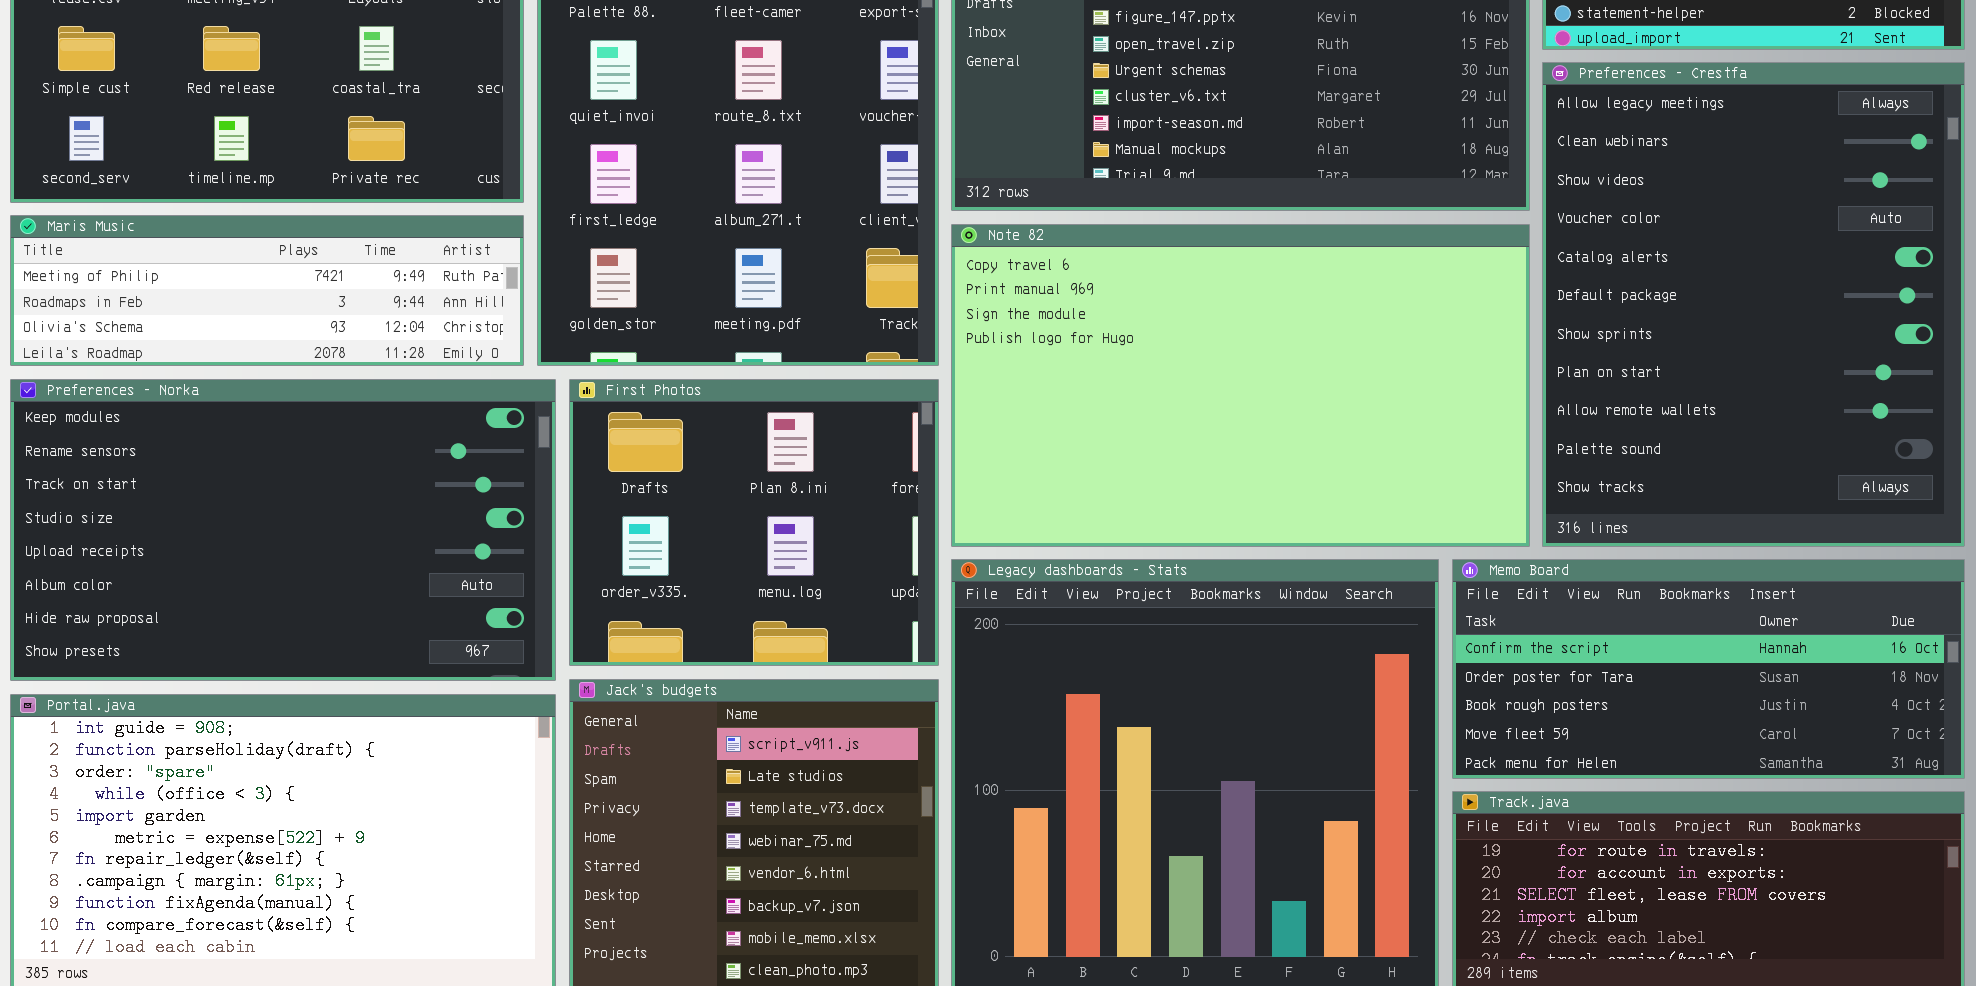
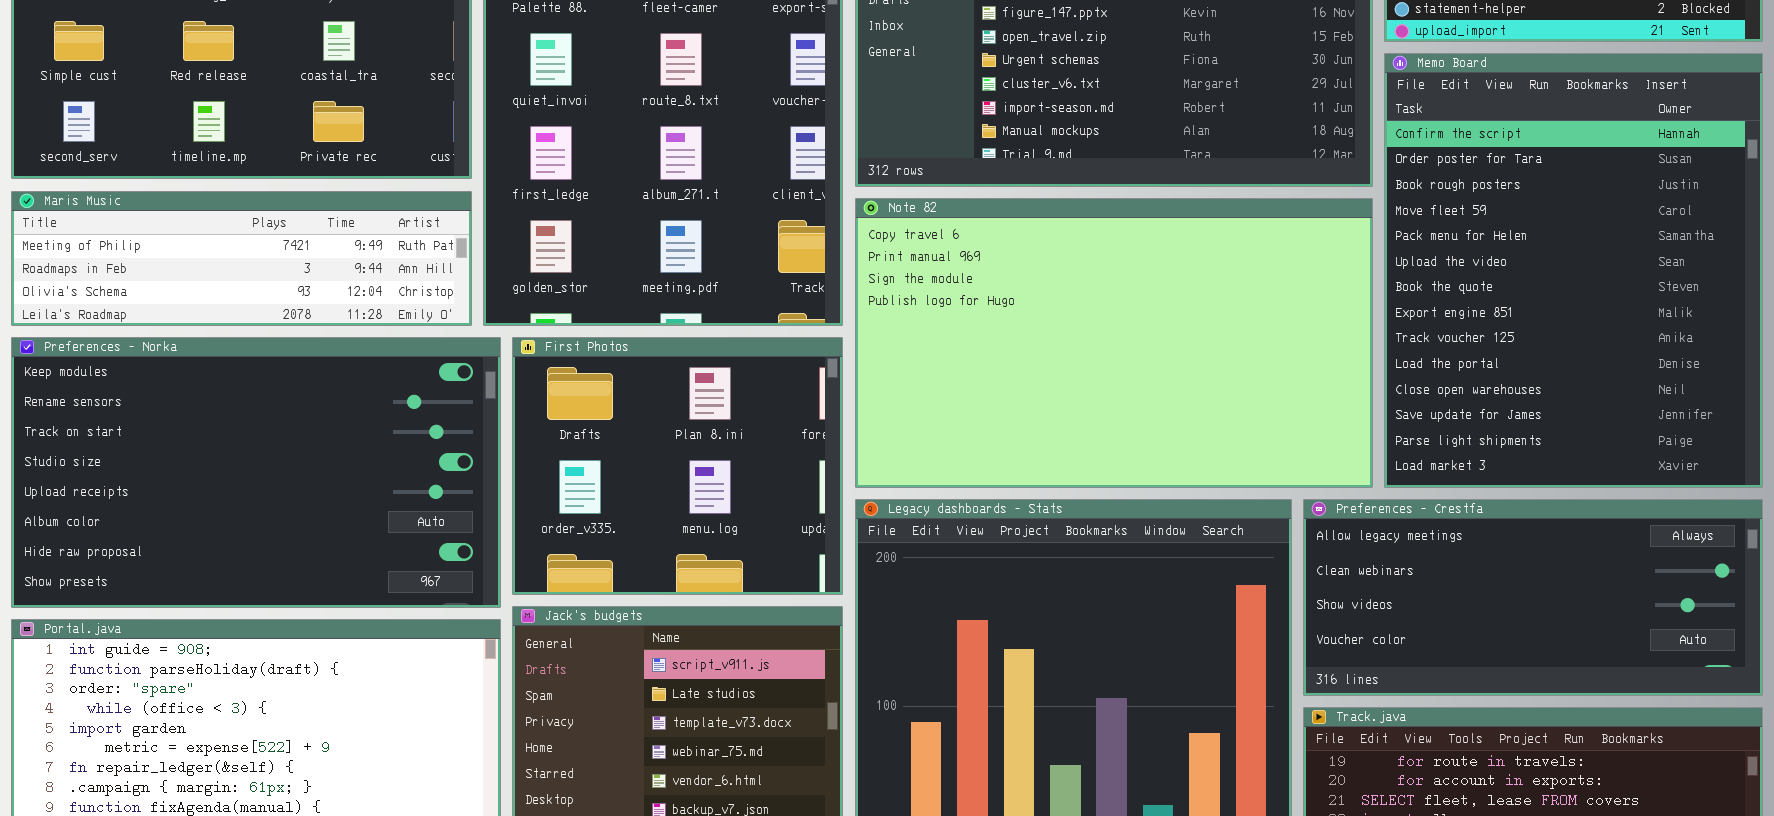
Preferences - Crestfa: [1542,62,1965,547] -> [1303,499,1763,696], moved, resized
Memo Board: [1452,559,1965,779] -> [1384,53,1763,488], moved, resized

